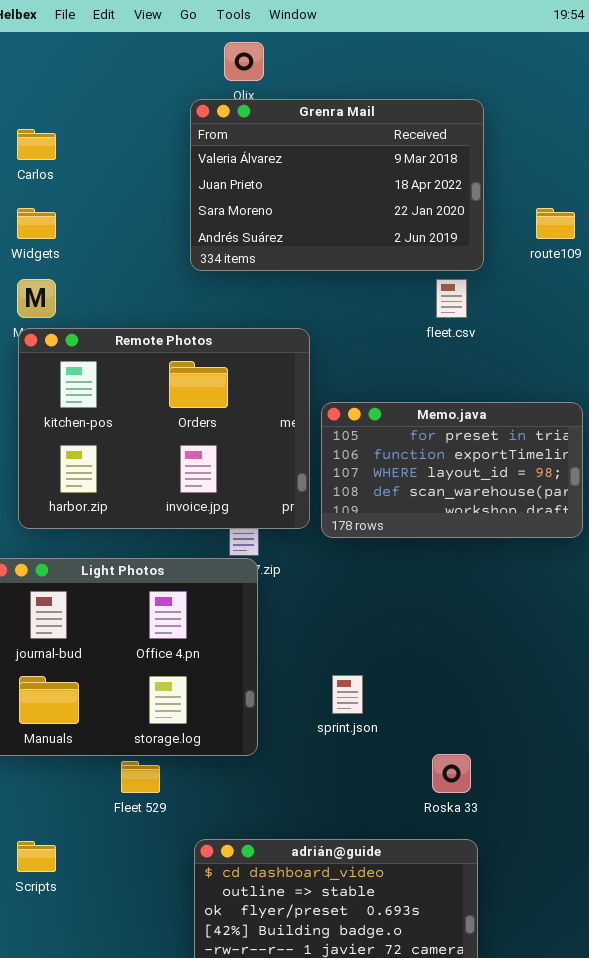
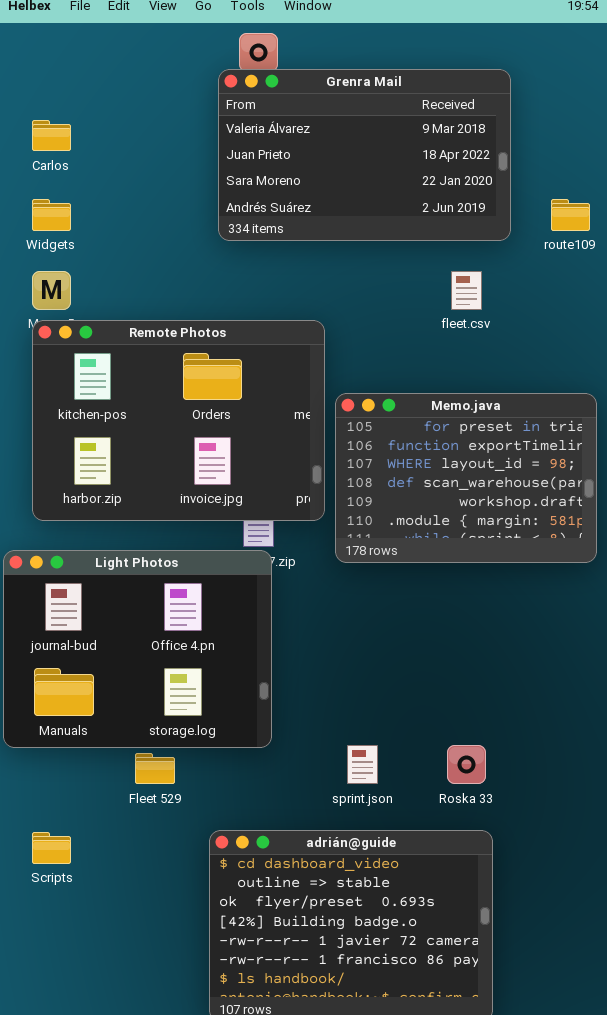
Grenra Mail: [190,99,484,271] -> [218,69,511,241], moved
Memo.java: [321,402,583,538] -> [335,393,597,563], resized
sprint.json: [332,675,363,714] -> [347,745,378,784], moved

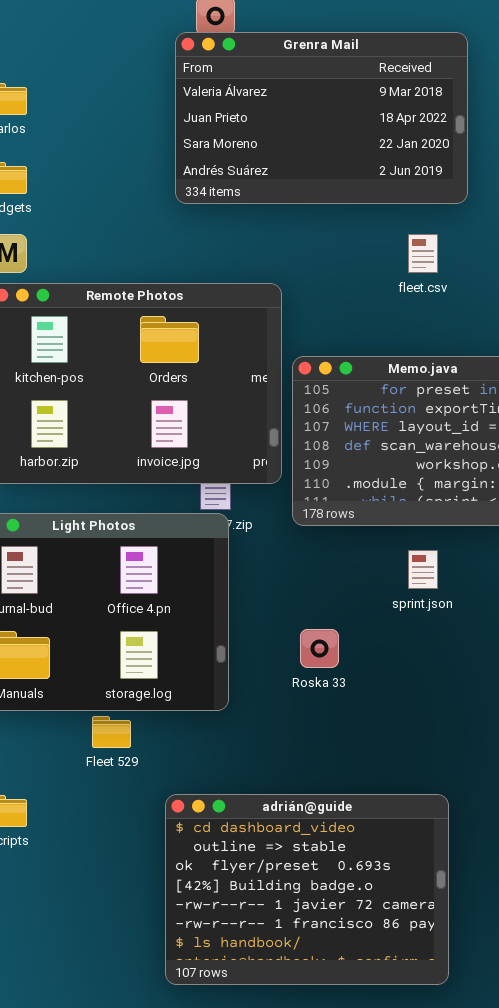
sprint.json: [347,745,378,784] -> [408,550,438,589], moved
Roska 33: [447,745,486,784] -> [300,629,339,668], moved

